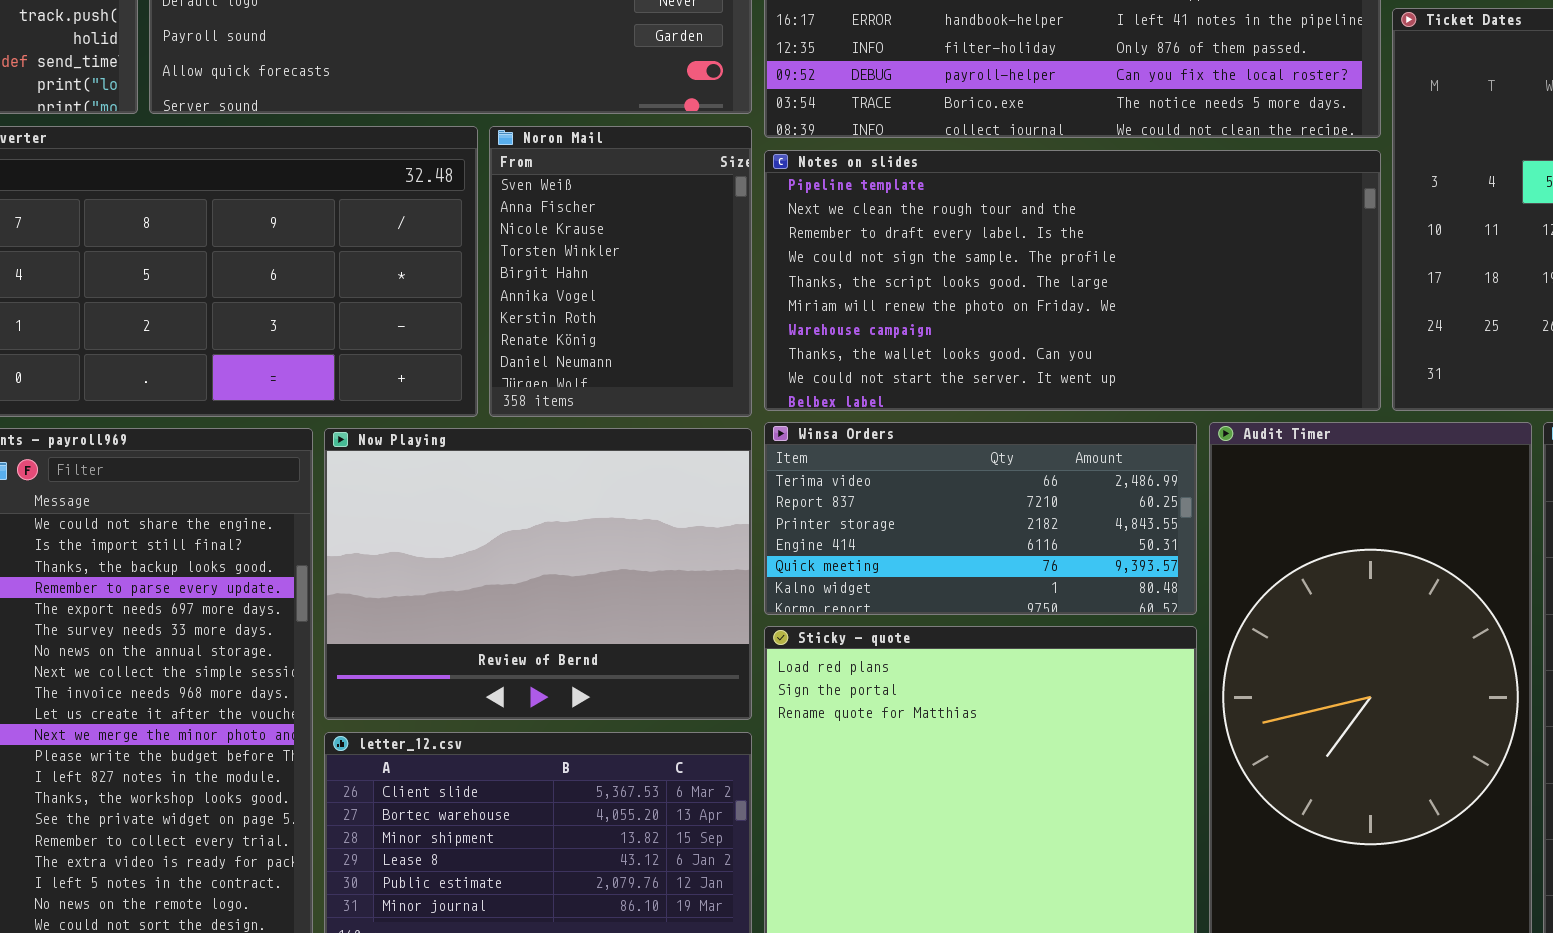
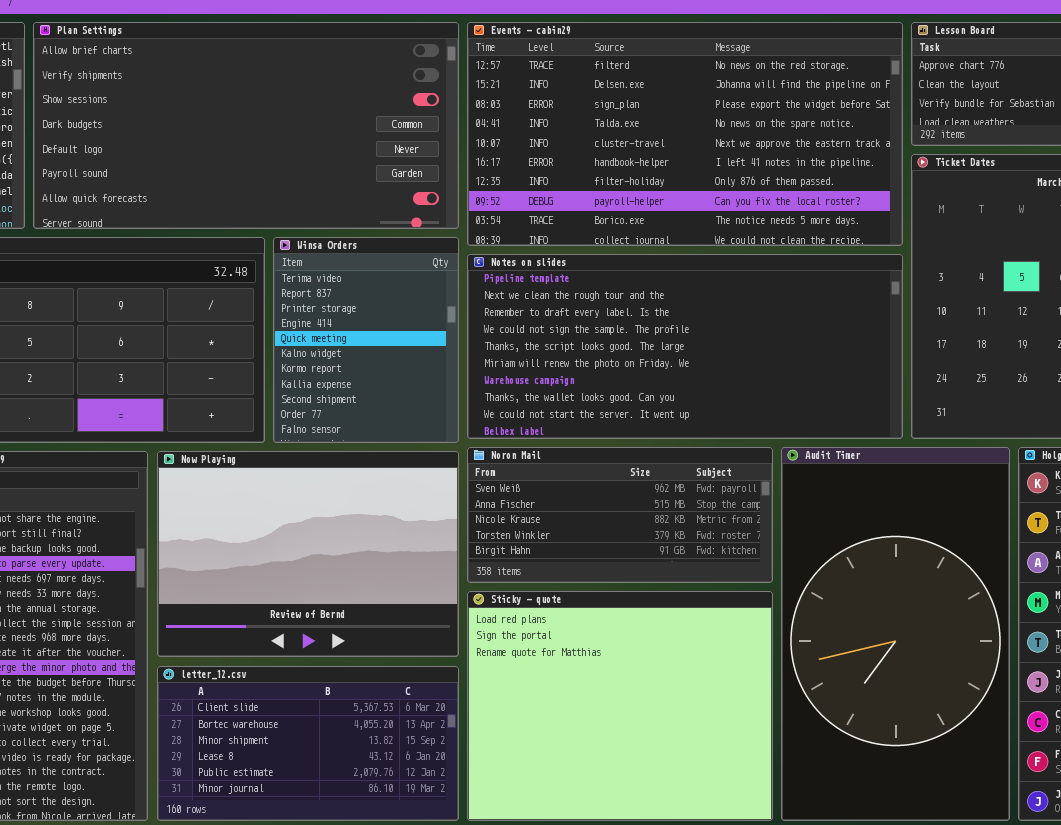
Noron Mail: [489,126,752,417] -> [467,447,773,583], moved, resized
Winsa Orders: [764,422,1197,615] -> [273,237,459,443], moved, resized

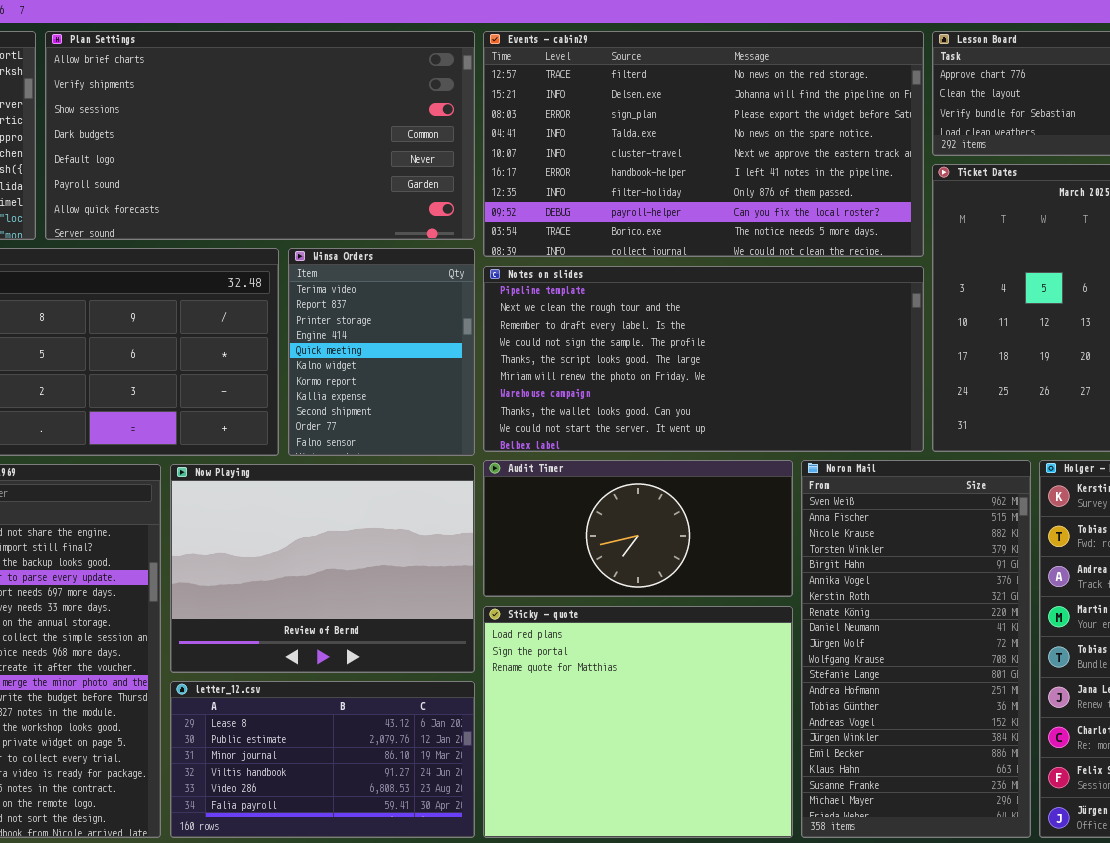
Noron Mail: [467,447,773,583] -> [801,460,1031,838], moved, resized
Audit Timer: [781,447,1010,821] -> [483,460,793,597], moved, resized
letter_12.csv: [157,666,459,821] -> [170,681,475,838], scrolled down 3 rows

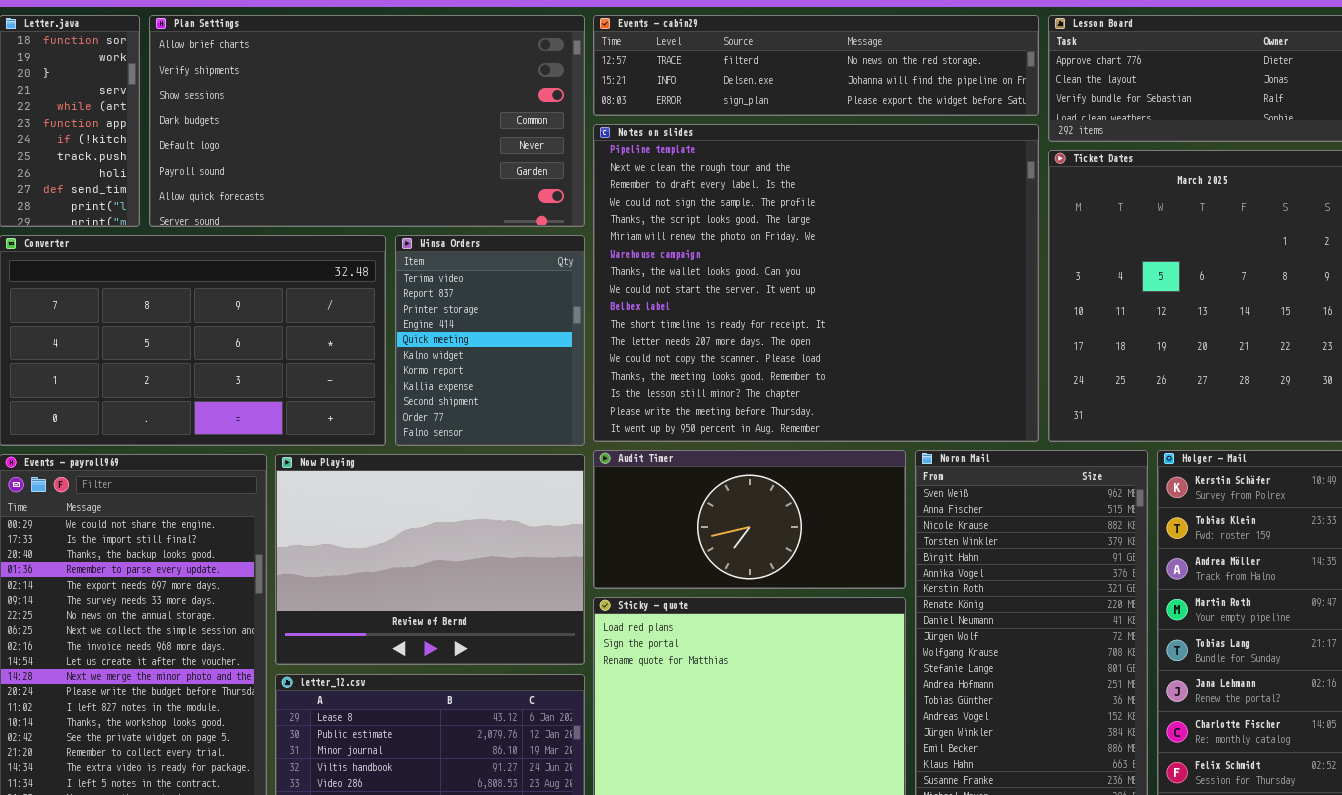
Events - cabin29: [483,31,924,257] -> [593,15,1039,116], resized
Notes on slides: [483,266,924,452] -> [593,124,1039,442], resized

